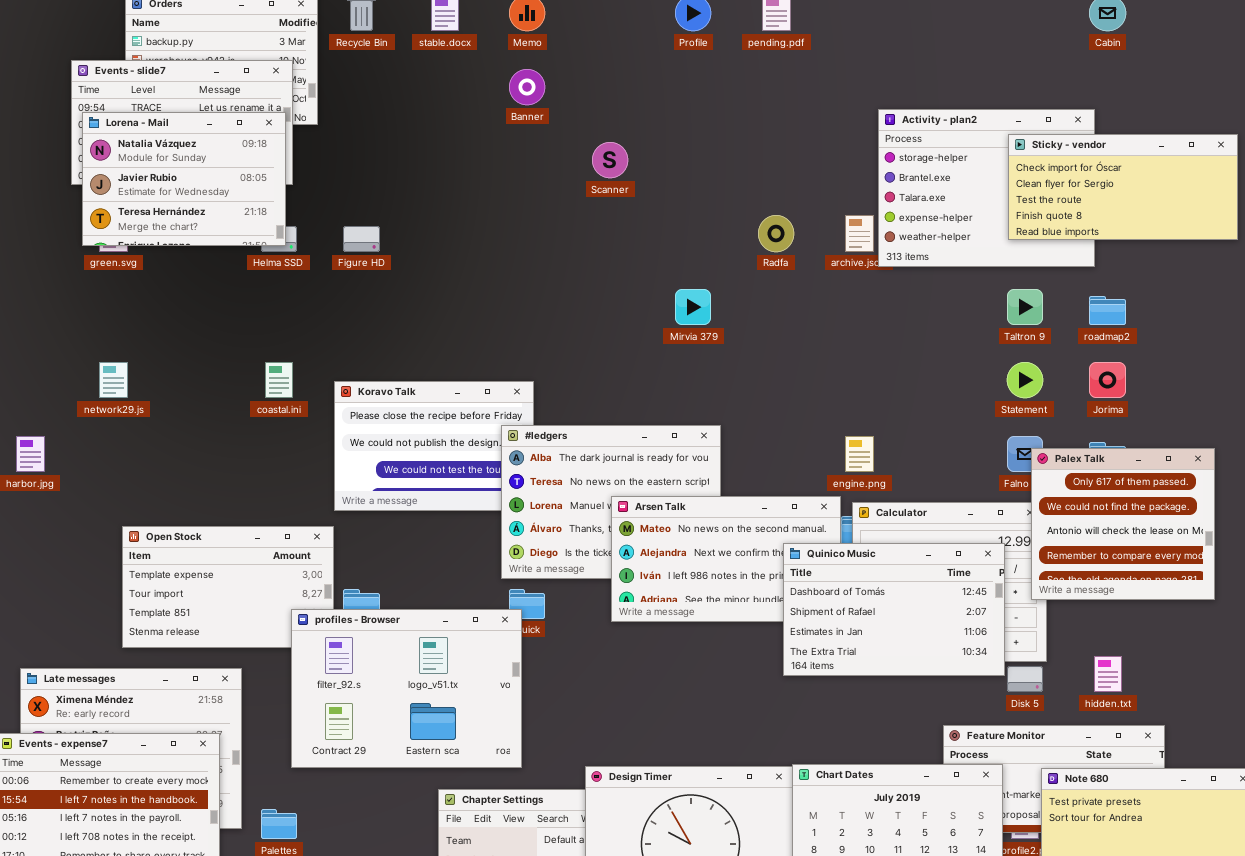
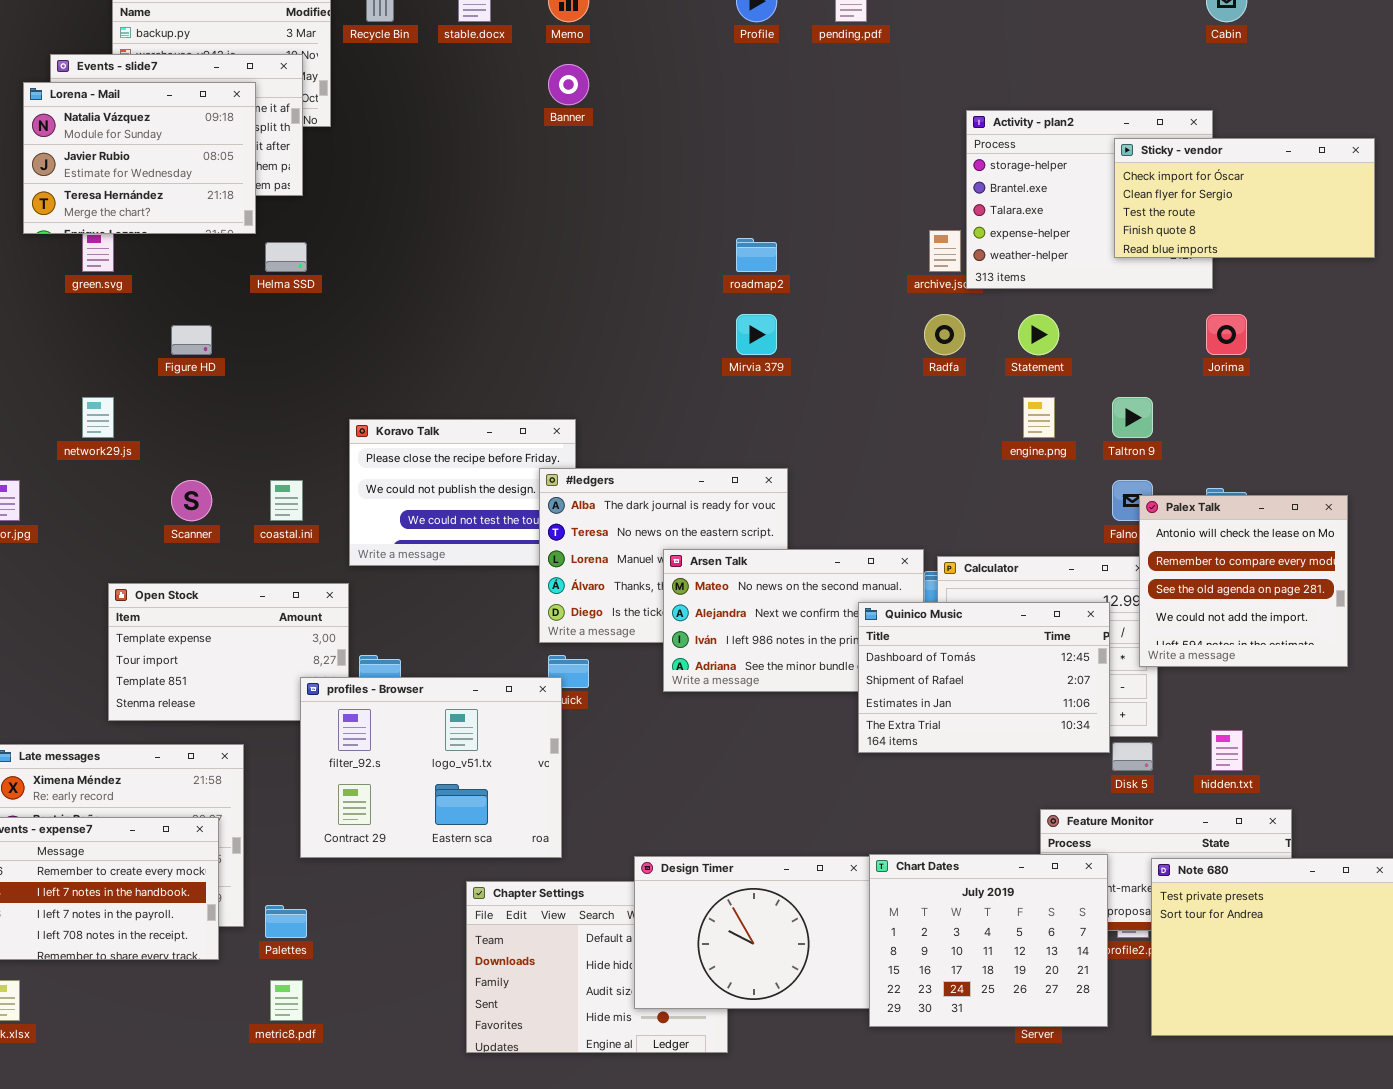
Lorena - Mail: [82,112,286,246] -> [23,82,256,234], moved
Scanner: [592,142,628,178] -> [171,480,212,521], moved
Radfa: [758,215,794,252] -> [924,314,965,355], moved
Figure HD: [343,226,380,252] -> [171,325,212,355], moved
Taltron 9: [1007,289,1043,325] -> [1112,397,1153,438], moved
roadmap2: [1089,296,1126,325] -> [736,238,777,272], moved
coastal.ini: [265,362,293,398] -> [270,480,303,521], moved
Statement: [1007,362,1043,398] -> [1018,314,1059,355], moved
Jorima: [1089,362,1126,398] -> [1206,314,1247,355], moved
engine.png: [845,436,874,472] -> [1023,397,1055,438], moved
Palex Talk: [1031,448,1215,600] -> [1139,495,1348,667], scrolled down 2 rows

